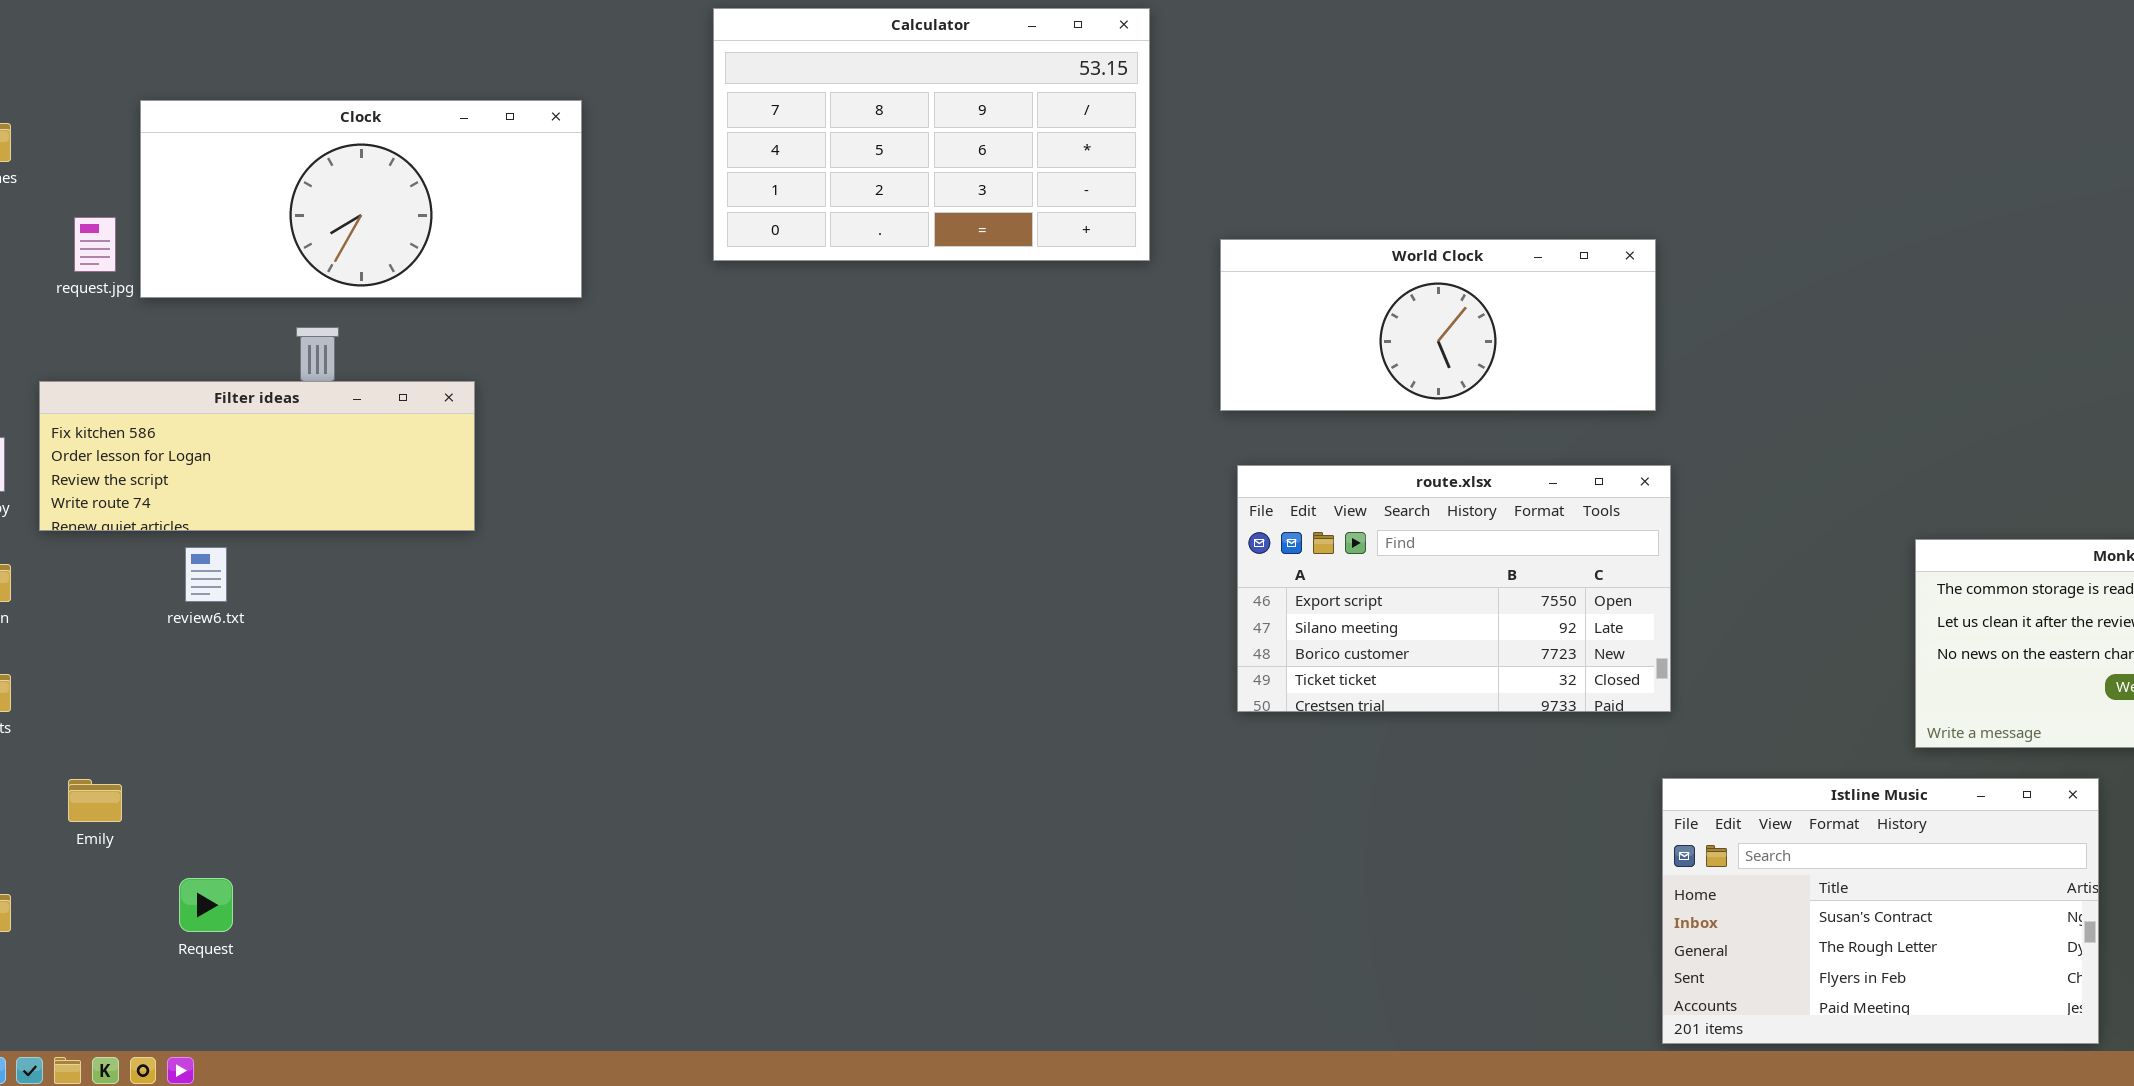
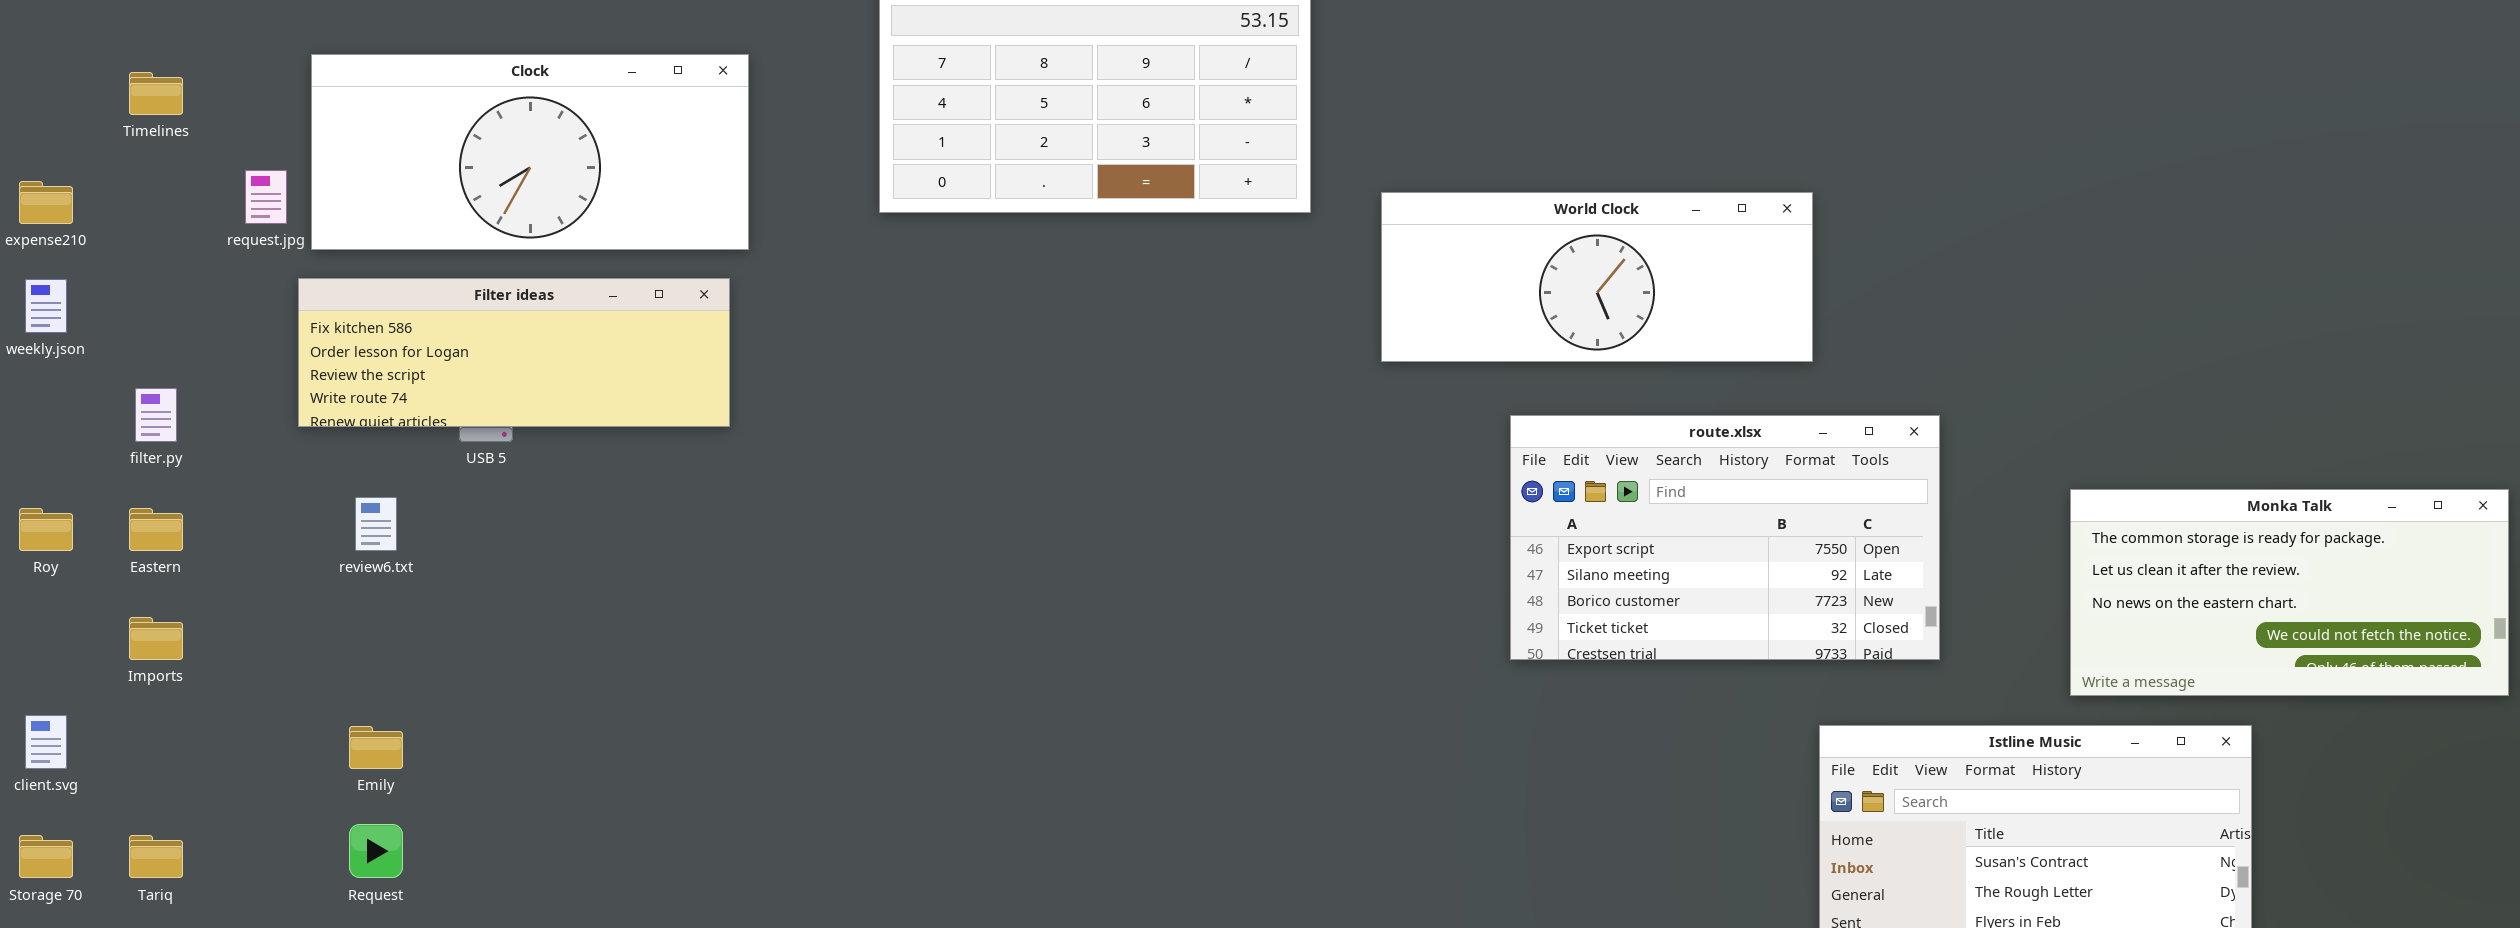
Filter ideas: [39,381,475,531] -> [298,278,730,427], moved
route.xlsx: [1237,465,1671,712] -> [1510,415,1940,660], moved
Emily: [68,779,122,822] -> [349,726,403,769], moved

